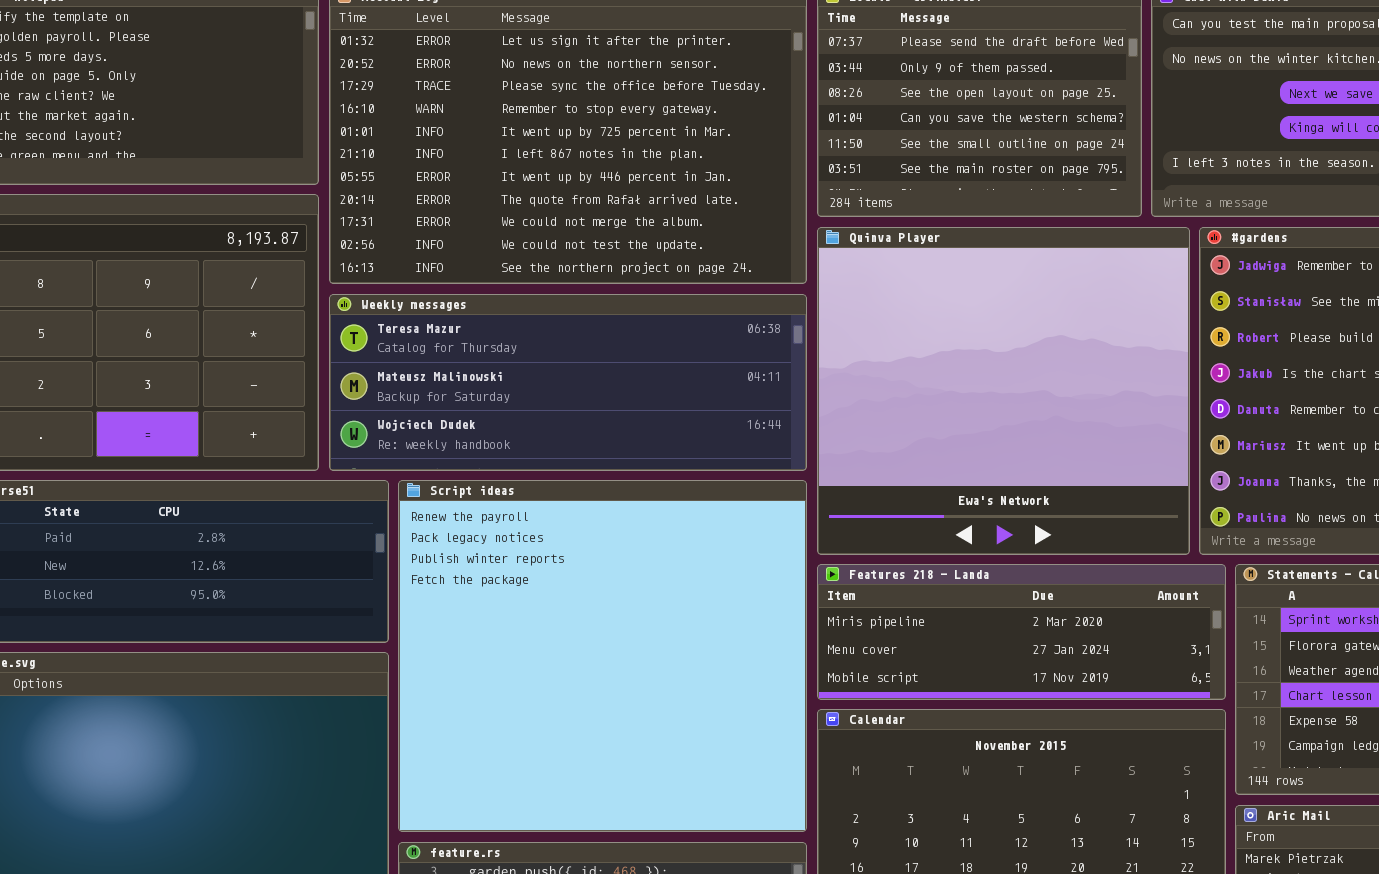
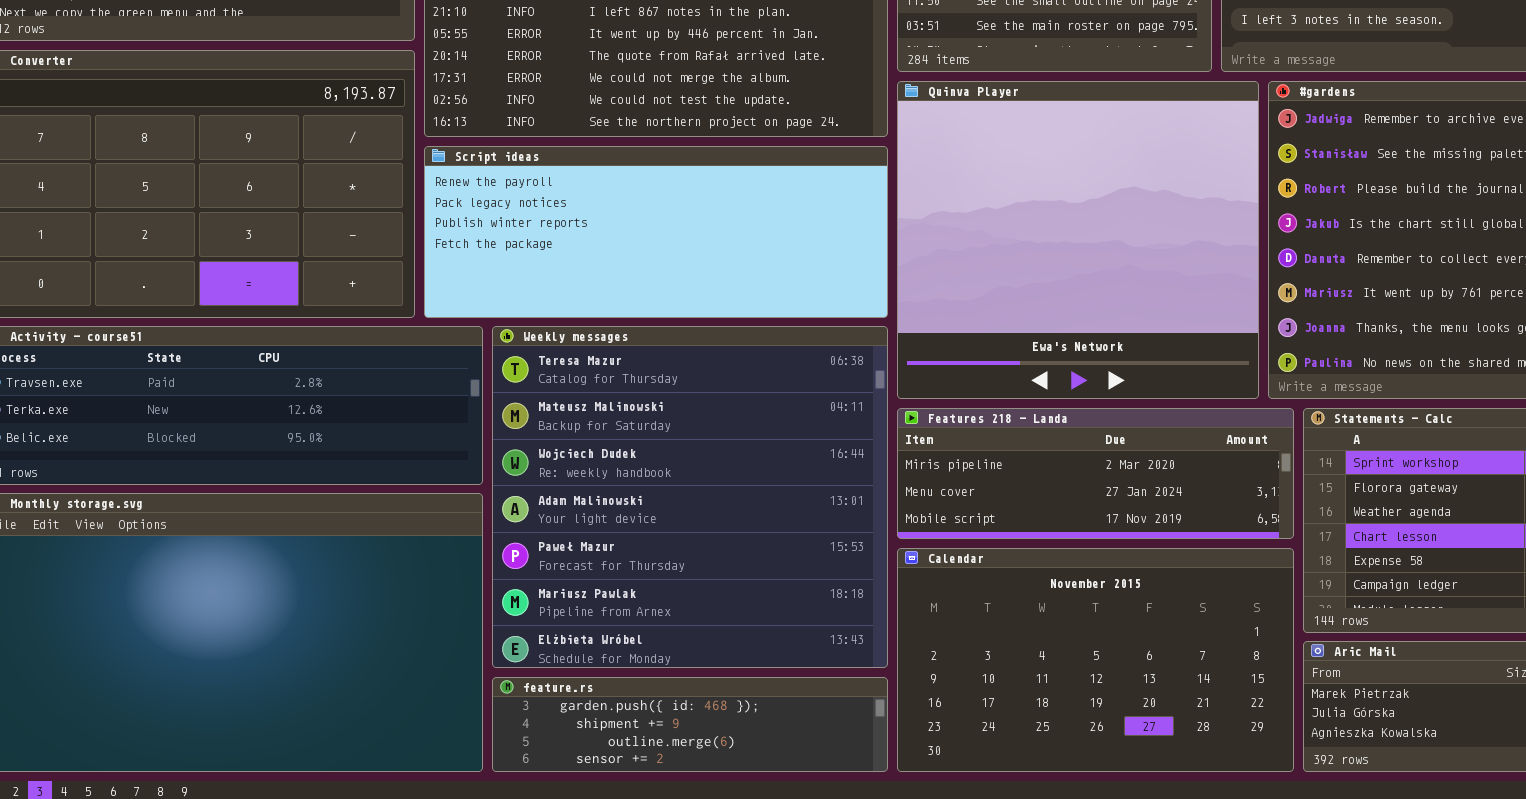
Weekly messages: [329,294,807,471] -> [492,326,888,668], moved, resized
Script ideas: [398,480,807,832] -> [424,146,888,318], moved, resized

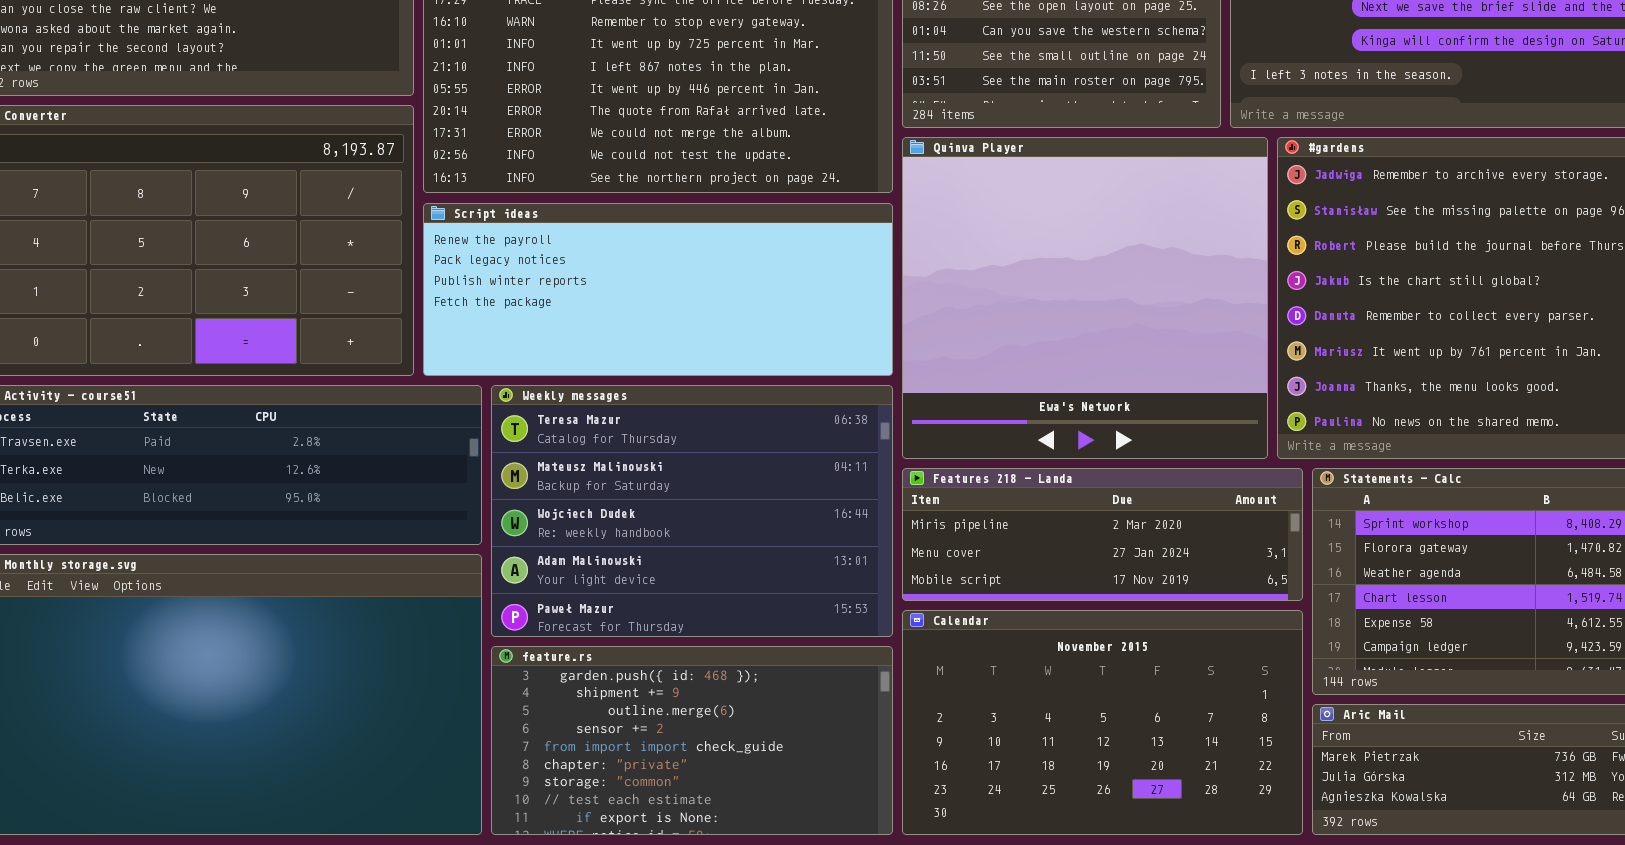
Weekly messages: [492,326,888,668] -> [491,385,893,637], resized
feature.rs: [492,677,888,772] -> [491,646,893,835], resized

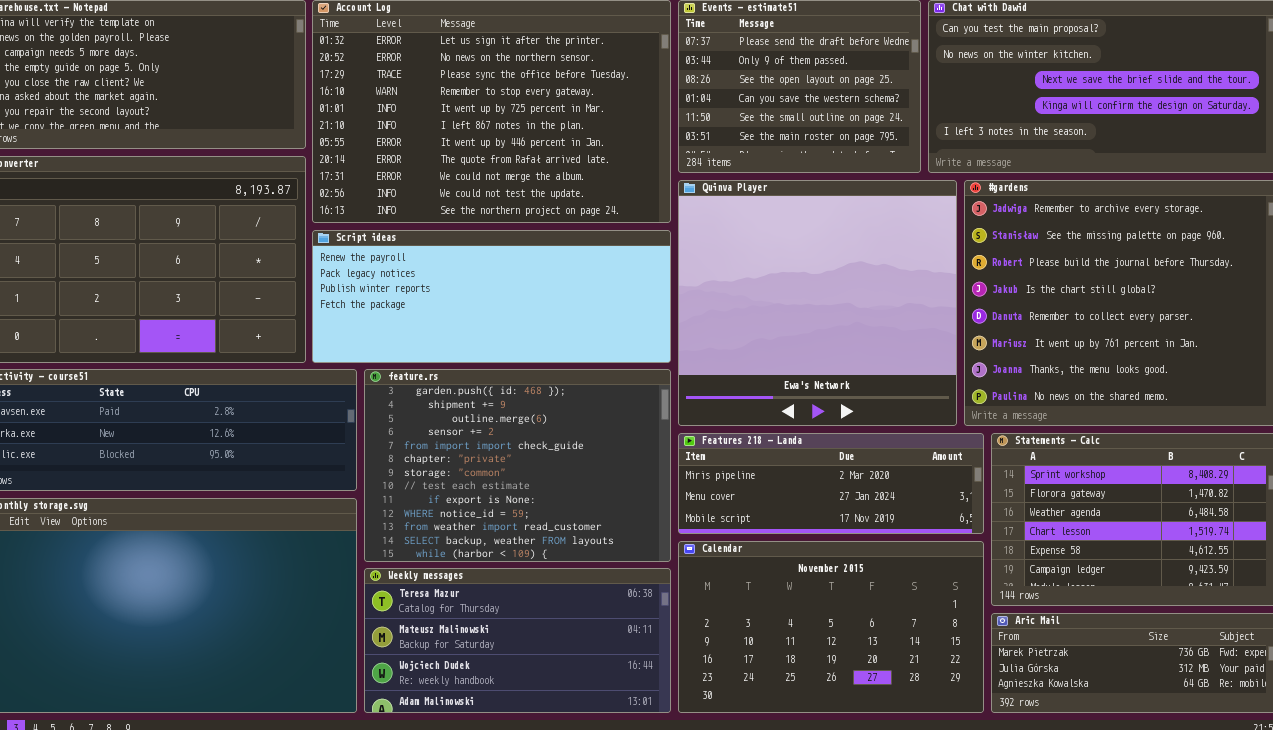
Weekly messages: [491,385,893,637] -> [364,568,671,713], moved, resized
feature.rs: [491,646,893,835] -> [364,369,671,562], moved, resized

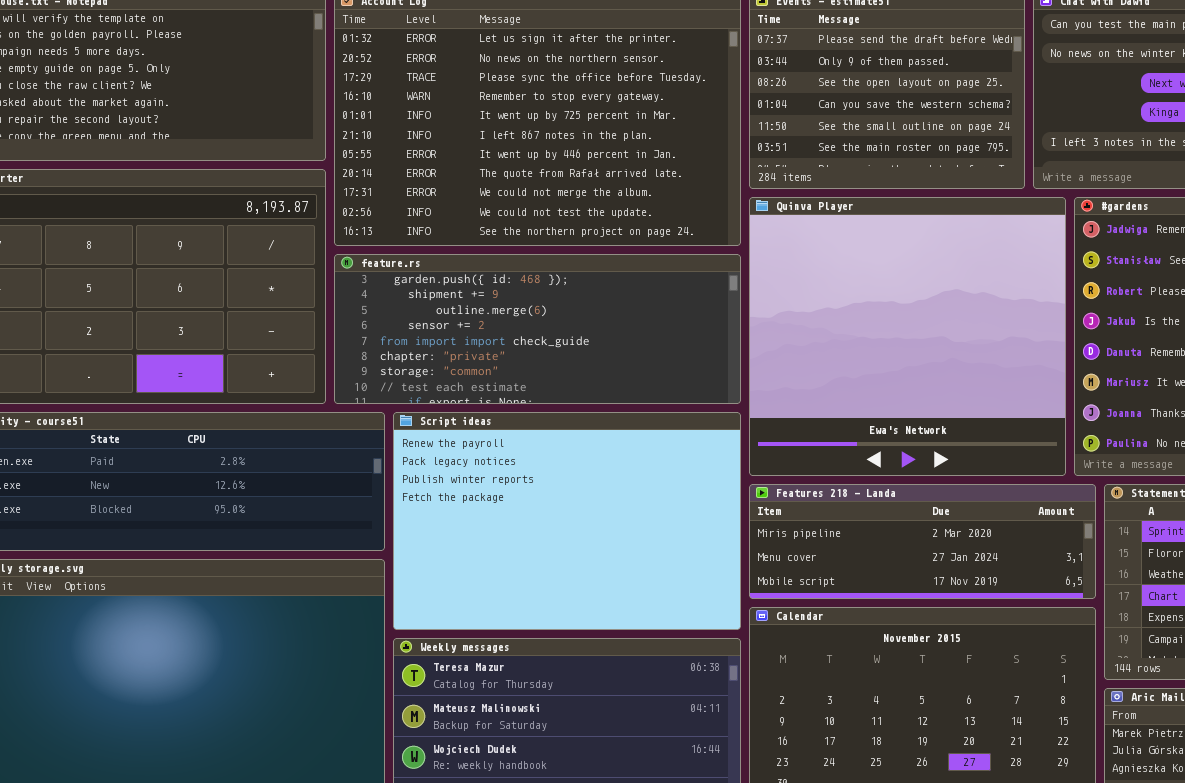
Script ideas: [312,230,671,363] -> [393,412,741,630], moved, resized
feature.rs: [364,369,671,562] -> [334,254,741,404], moved, resized

